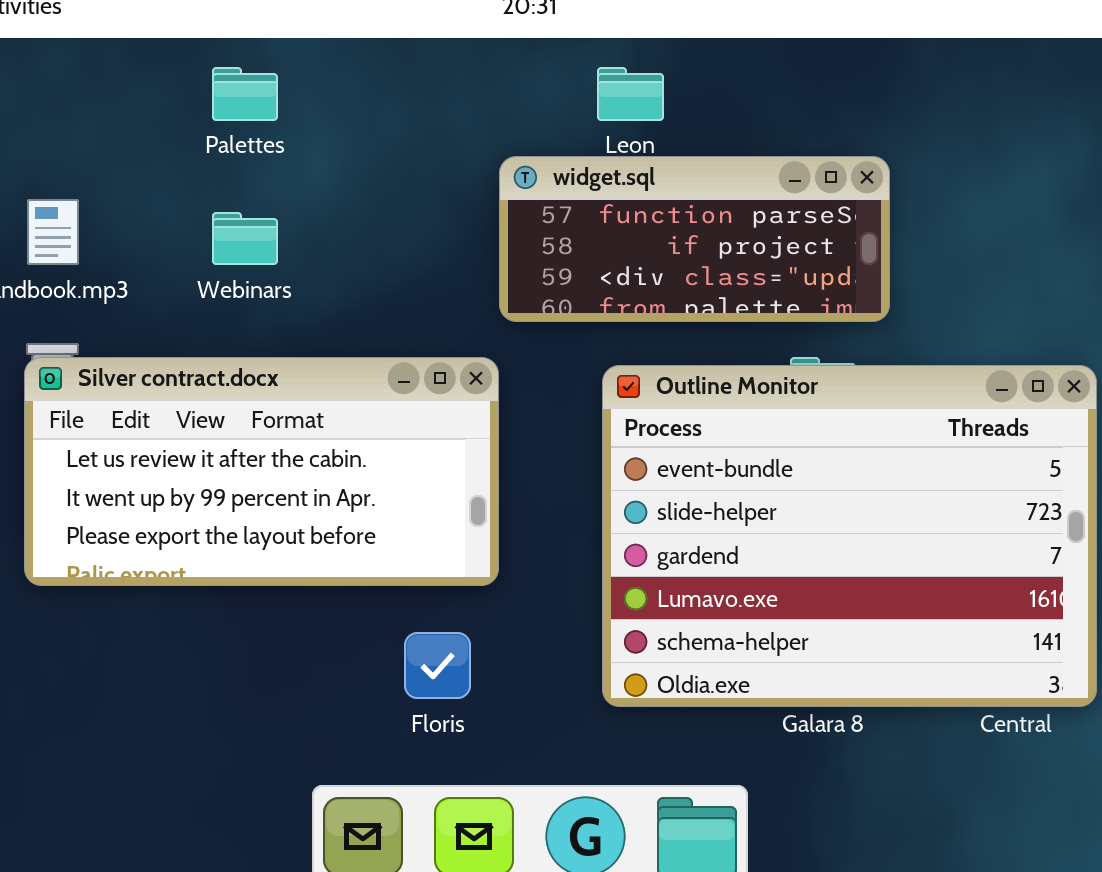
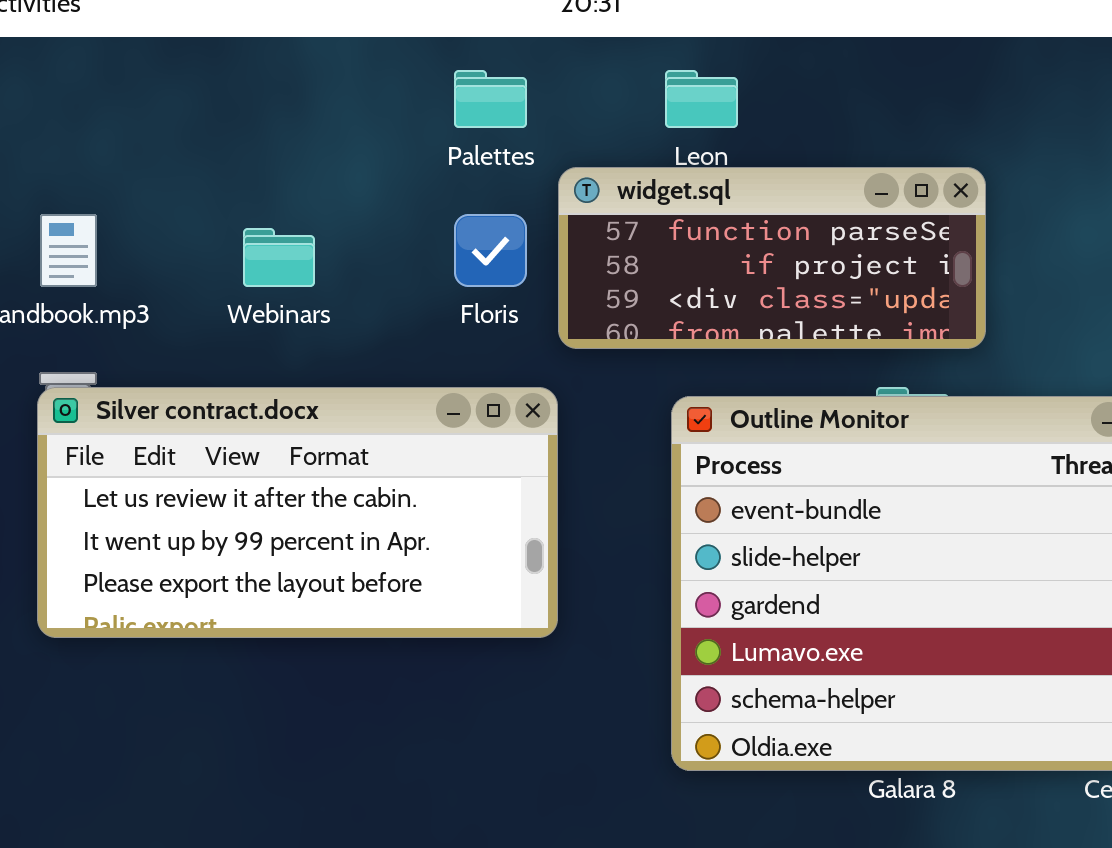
Palettes: [212,67,278,121] -> [454,70,527,128], moved
Floris: [404,632,471,699] -> [454,214,527,287], moved

